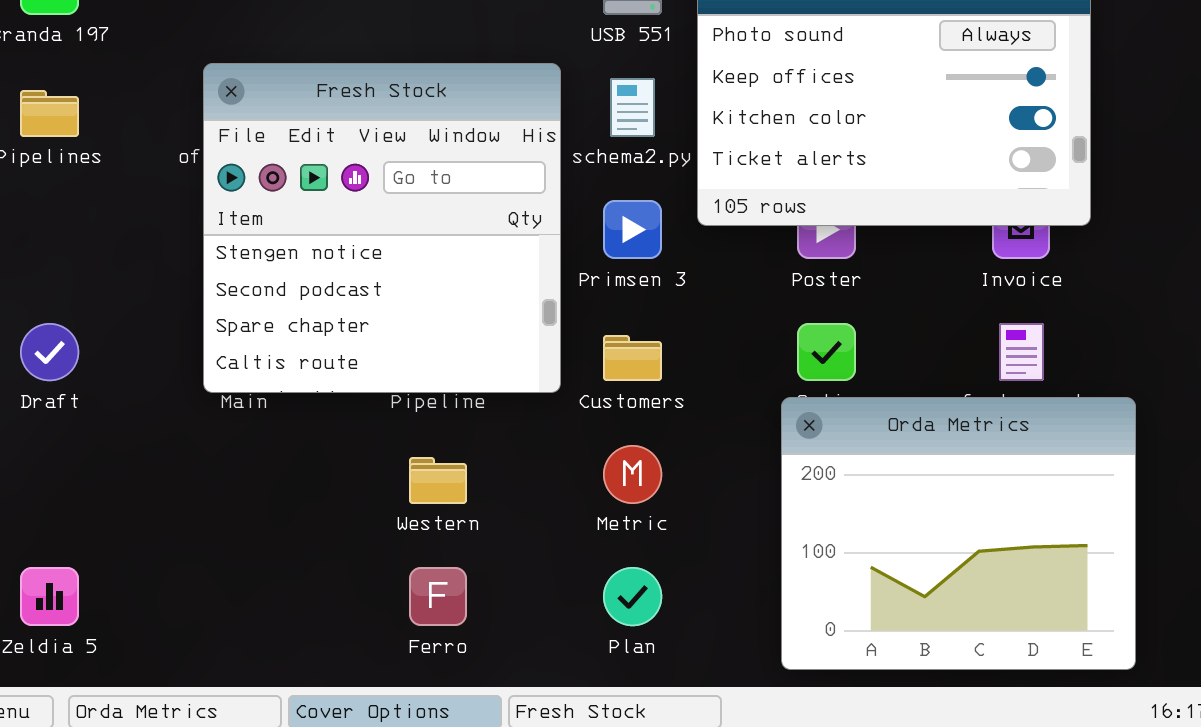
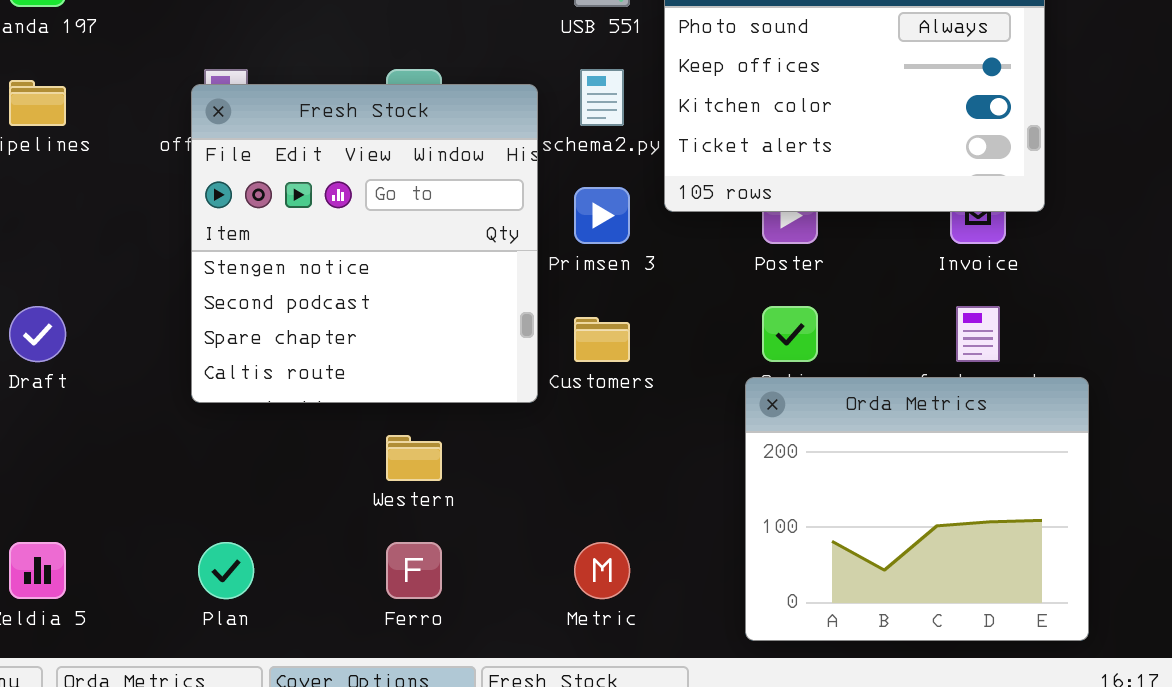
Fresh Stock: [203,63,561,393] -> [191,84,538,403], moved
Metric: [603,445,662,504] -> [574,542,630,599], moved
Plan: [603,567,662,626] -> [198,542,254,599], moved

